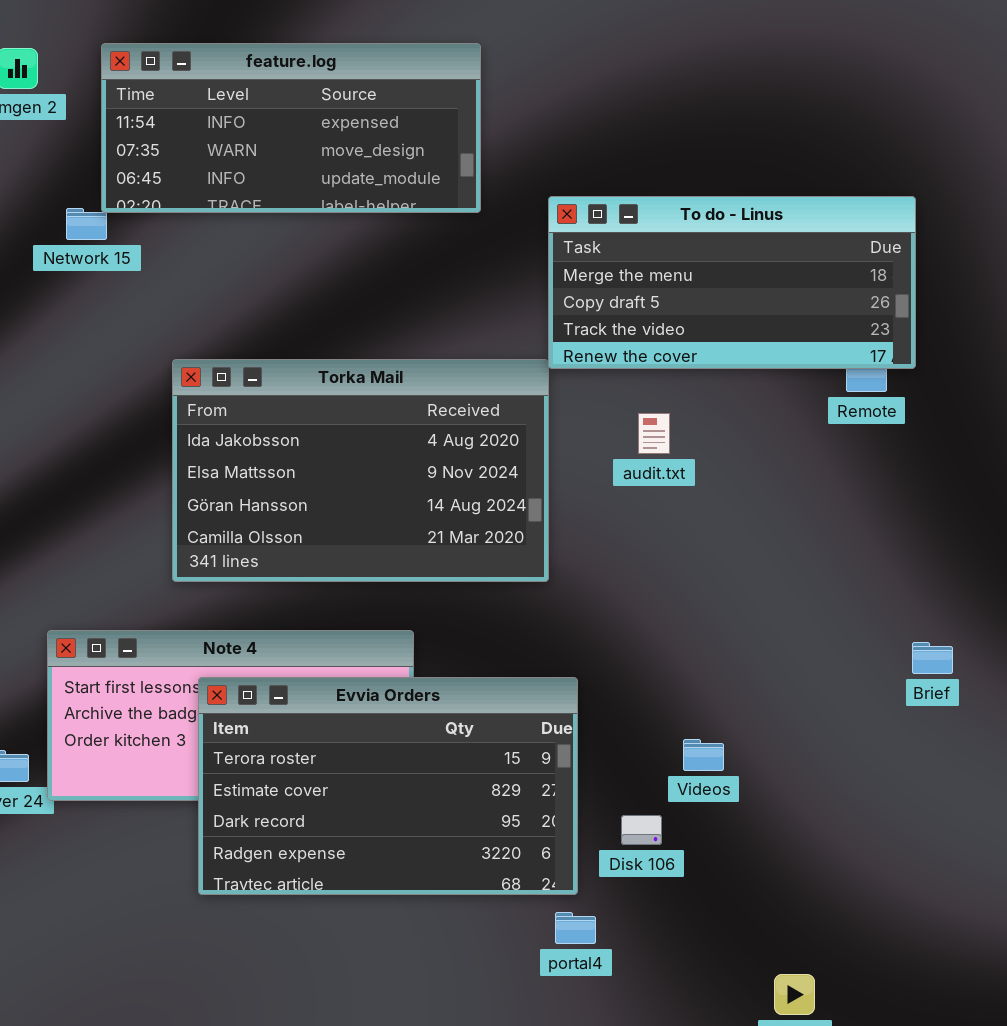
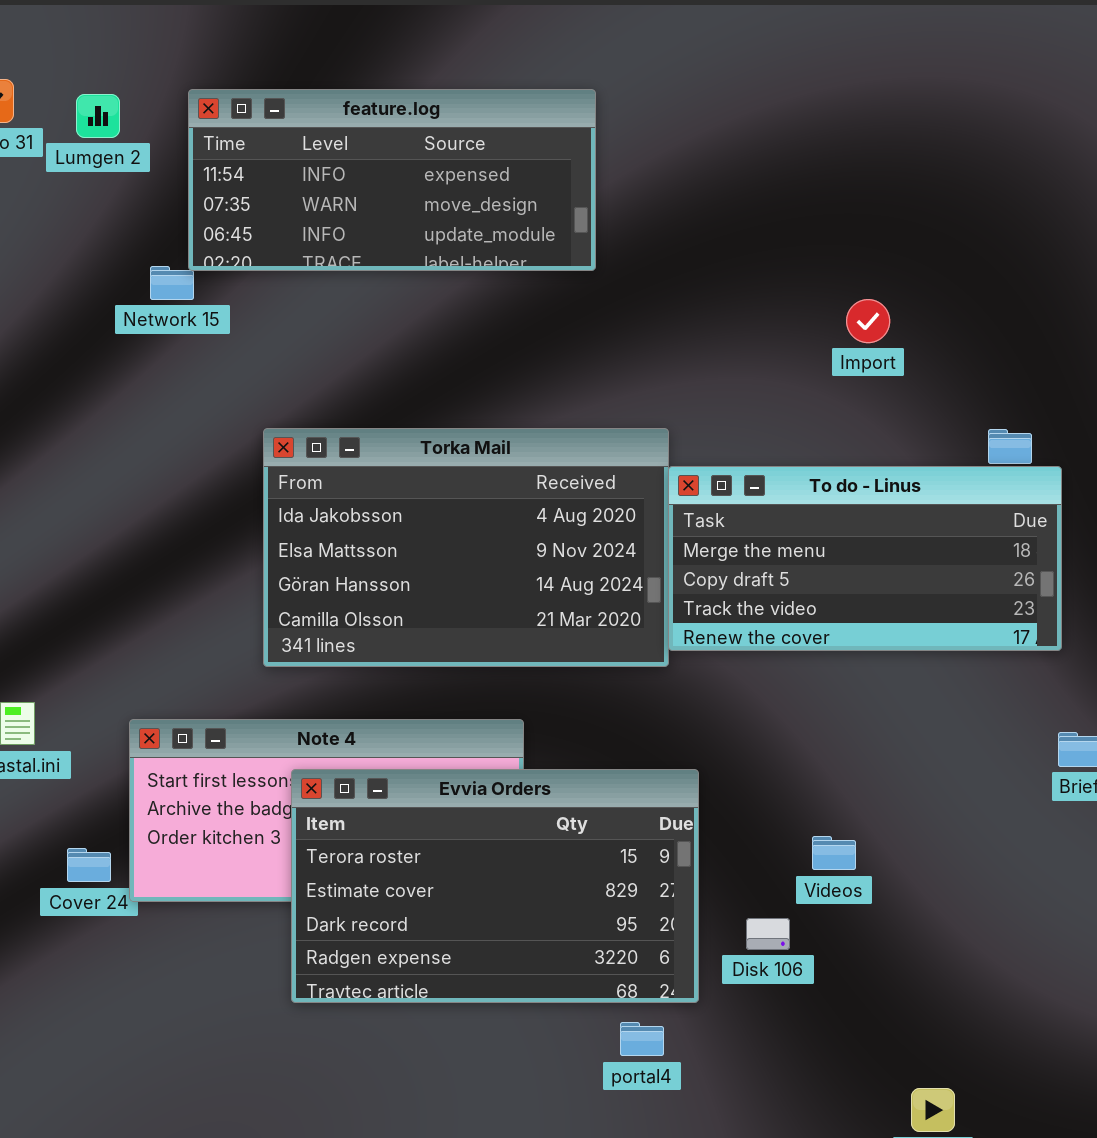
To do - Linus: [548,196,916,369] -> [668,466,1062,651], moved
portal4: [555,912,596,944] -> [620,1022,664,1056], moved

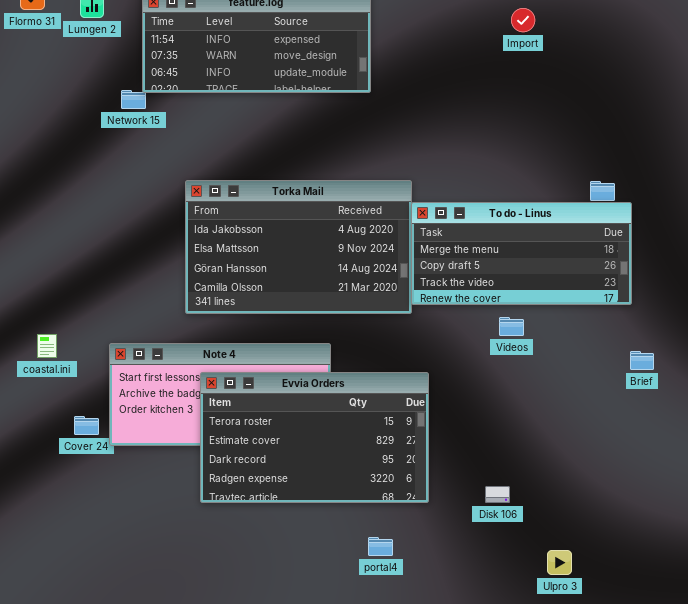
Import: [846,299,890,343] -> [511,8,535,32], moved
Videos: [812,836,856,870] -> [499,317,524,336], moved
Disk 106: [746,918,790,950] -> [485,486,510,503], moved
portal4: [620,1022,664,1056] -> [368,537,393,556], moved

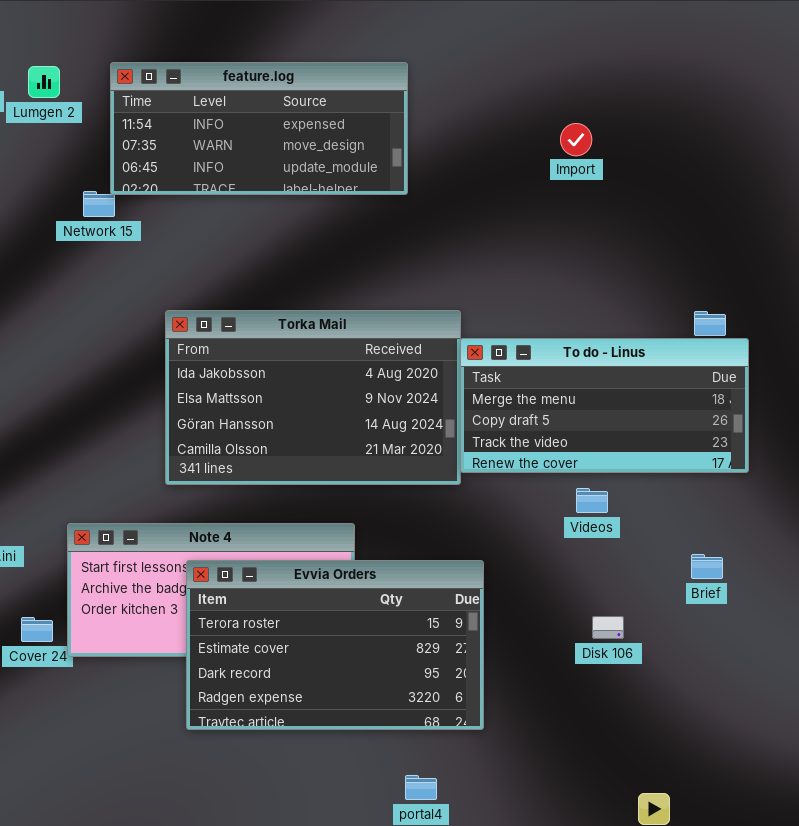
Import: [511,8,535,32] -> [560,123,592,156], moved
Brief: [630,351,654,370] -> [691,554,723,579], moved
Disk 106: [485,486,510,503] -> [592,616,624,639], moved

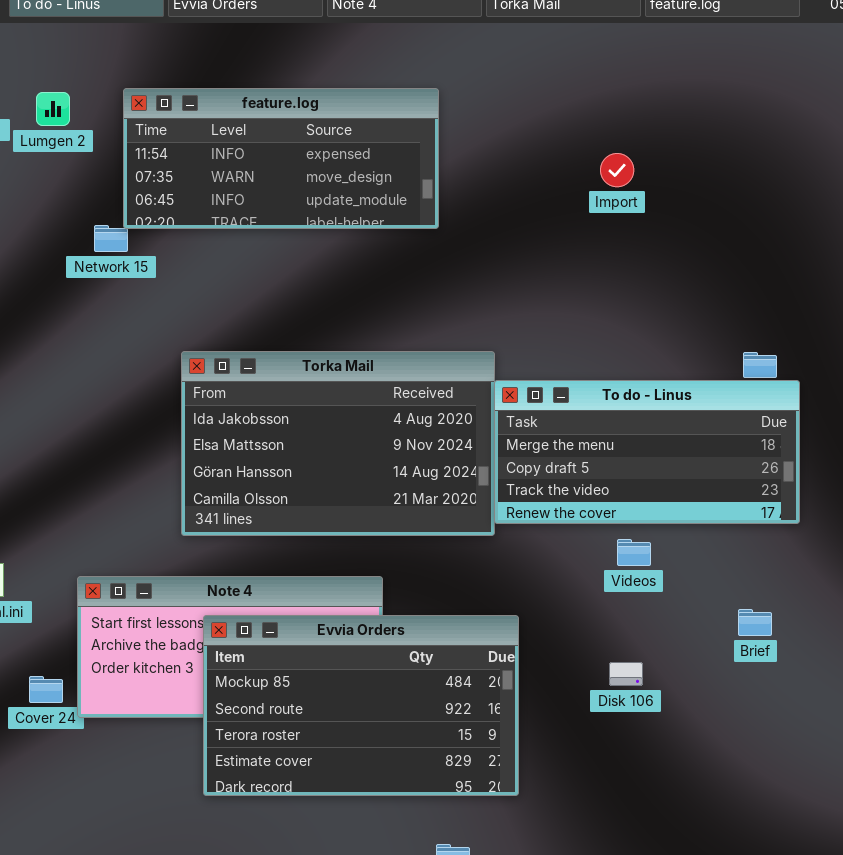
Evvia Orders: [186,560,484,730] -> [203,615,519,796], scrolled up 2 rows
Disk 106: [592,616,624,639] -> [609,662,643,686], moved

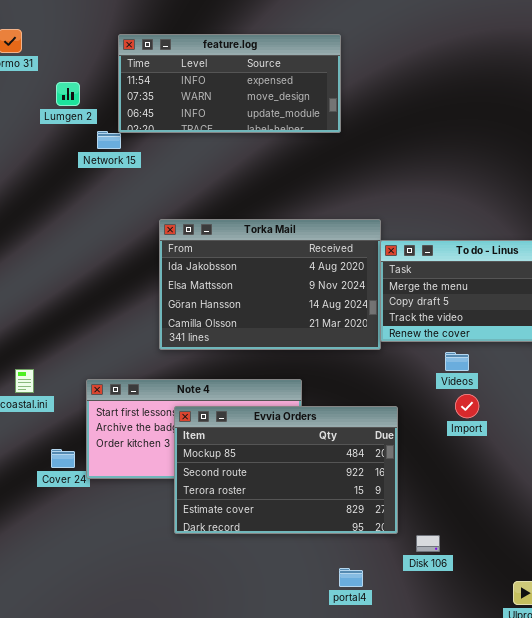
Lumgen 2: [36,92,70,126] -> [56,82,80,106], moved
Import: [600,153,634,187] -> [455,394,479,418], moved
Videos: [617,539,651,566] -> [445,352,469,371], moved
Disk 106: [609,662,643,686] -> [416,535,440,552], moved

